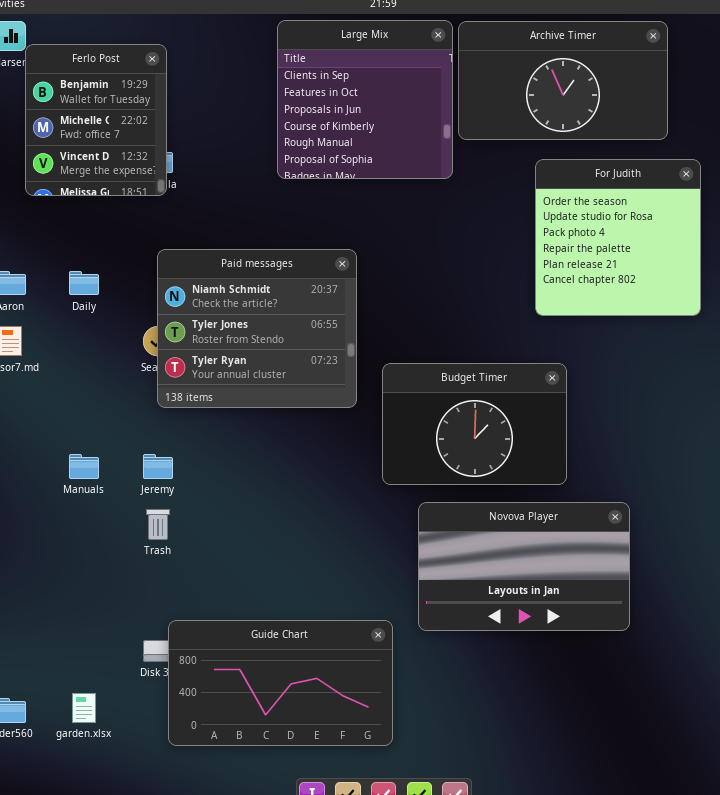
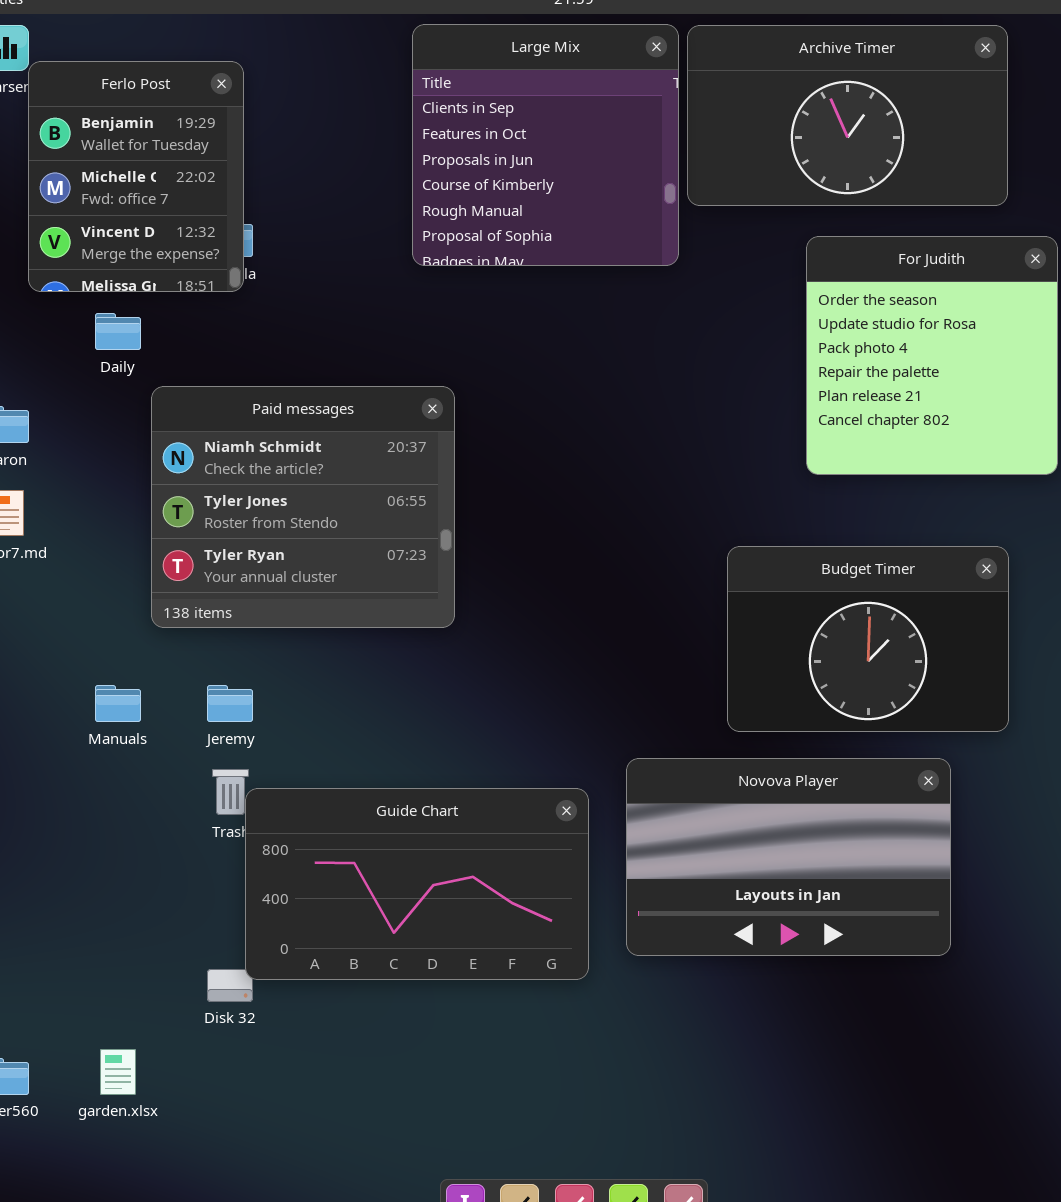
Paid messages: [157,249,357,408] -> [151,386,455,628], moved
Daily: [69,271,99,295] -> [95,313,141,350], moved
Budget Timer: [382,363,567,485] -> [727,546,1009,732], moved
Guide Chart: [168,620,393,746] -> [245,788,589,980], moved

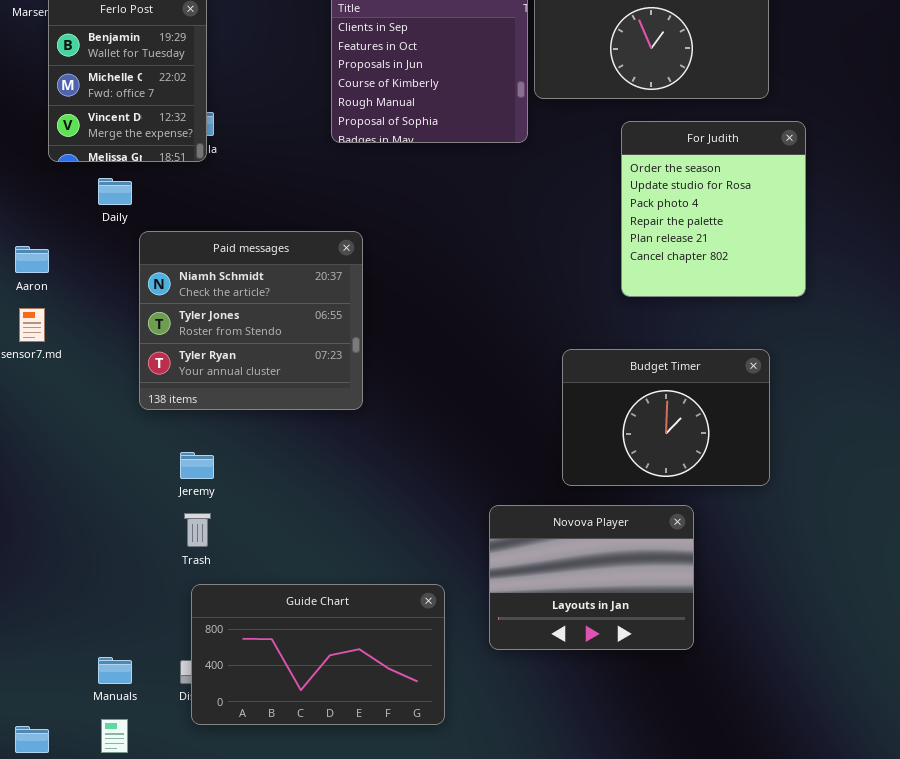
Manuals: [95,685,141,722] -> [98,657,132,684], moved
Novova Player: [626,758,951,956] -> [489,505,694,650], resized
Guide Chart: [245,788,589,980] -> [191,584,445,725], moved

